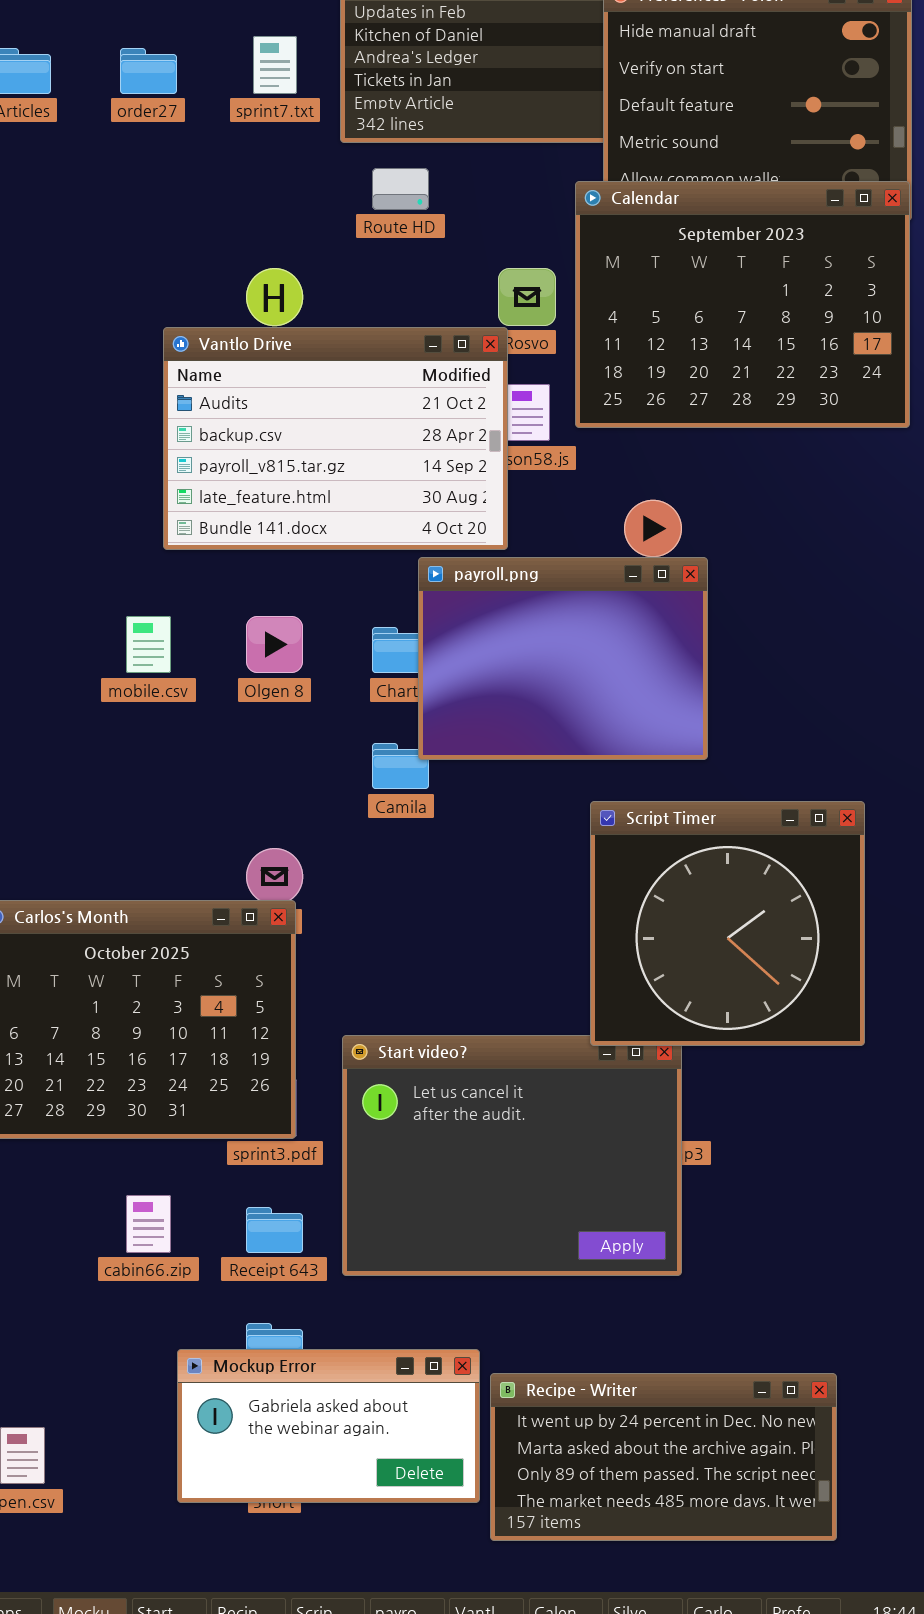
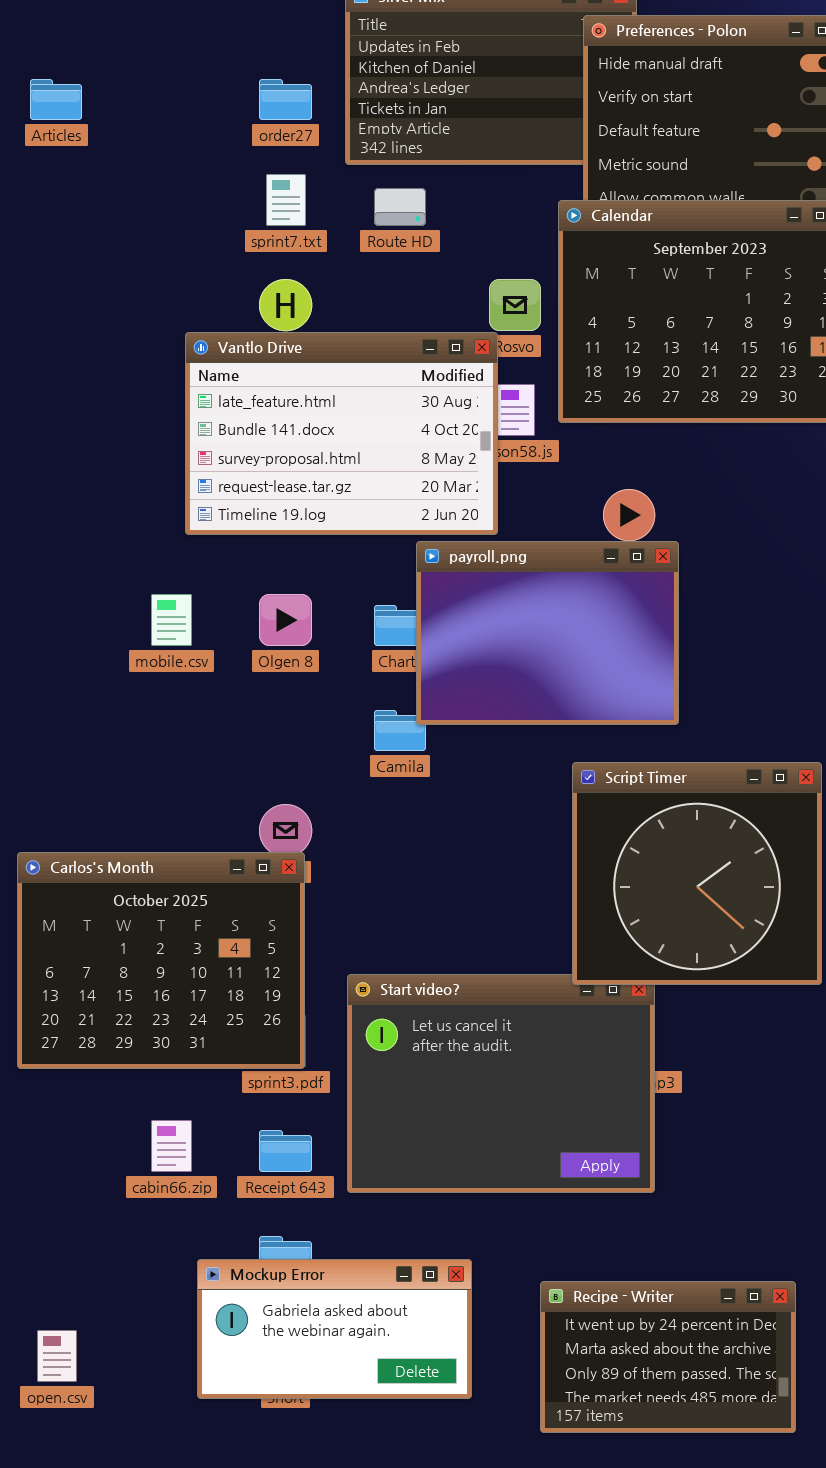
sprint7.txt: [253,36,297,94] -> [266,174,306,226], moved
order27: [120,48,177,94] -> [259,79,312,120], moved
Vantlo Drive: [163,327,508,550] -> [185,332,498,535], scrolled down 3 rows
Recipe - Writer: [490,1373,837,1541] -> [540,1281,796,1433], resized

